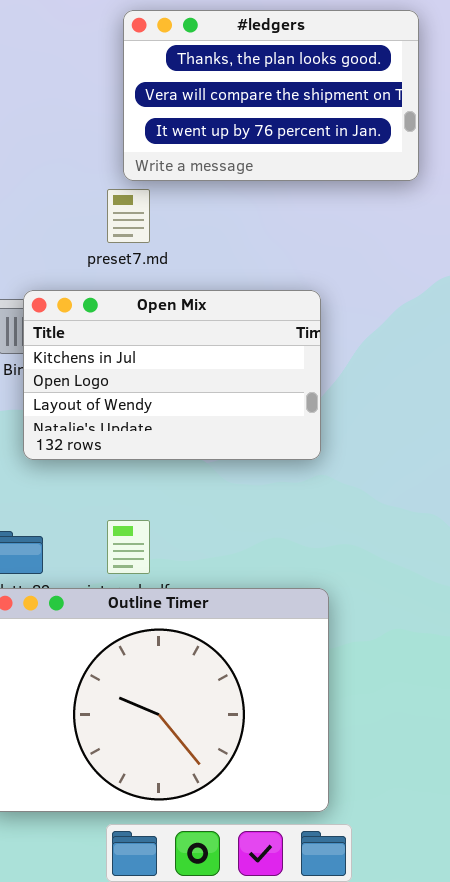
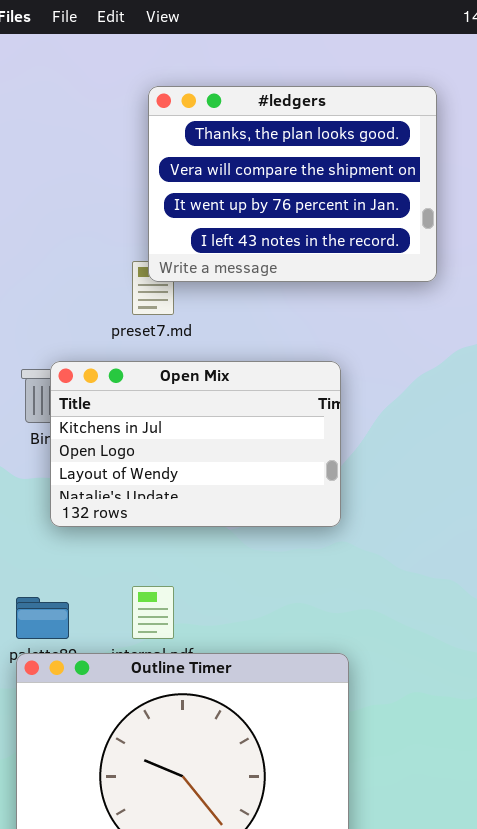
#ledgers: [123,10,419,181] -> [148,86,437,282], resized

